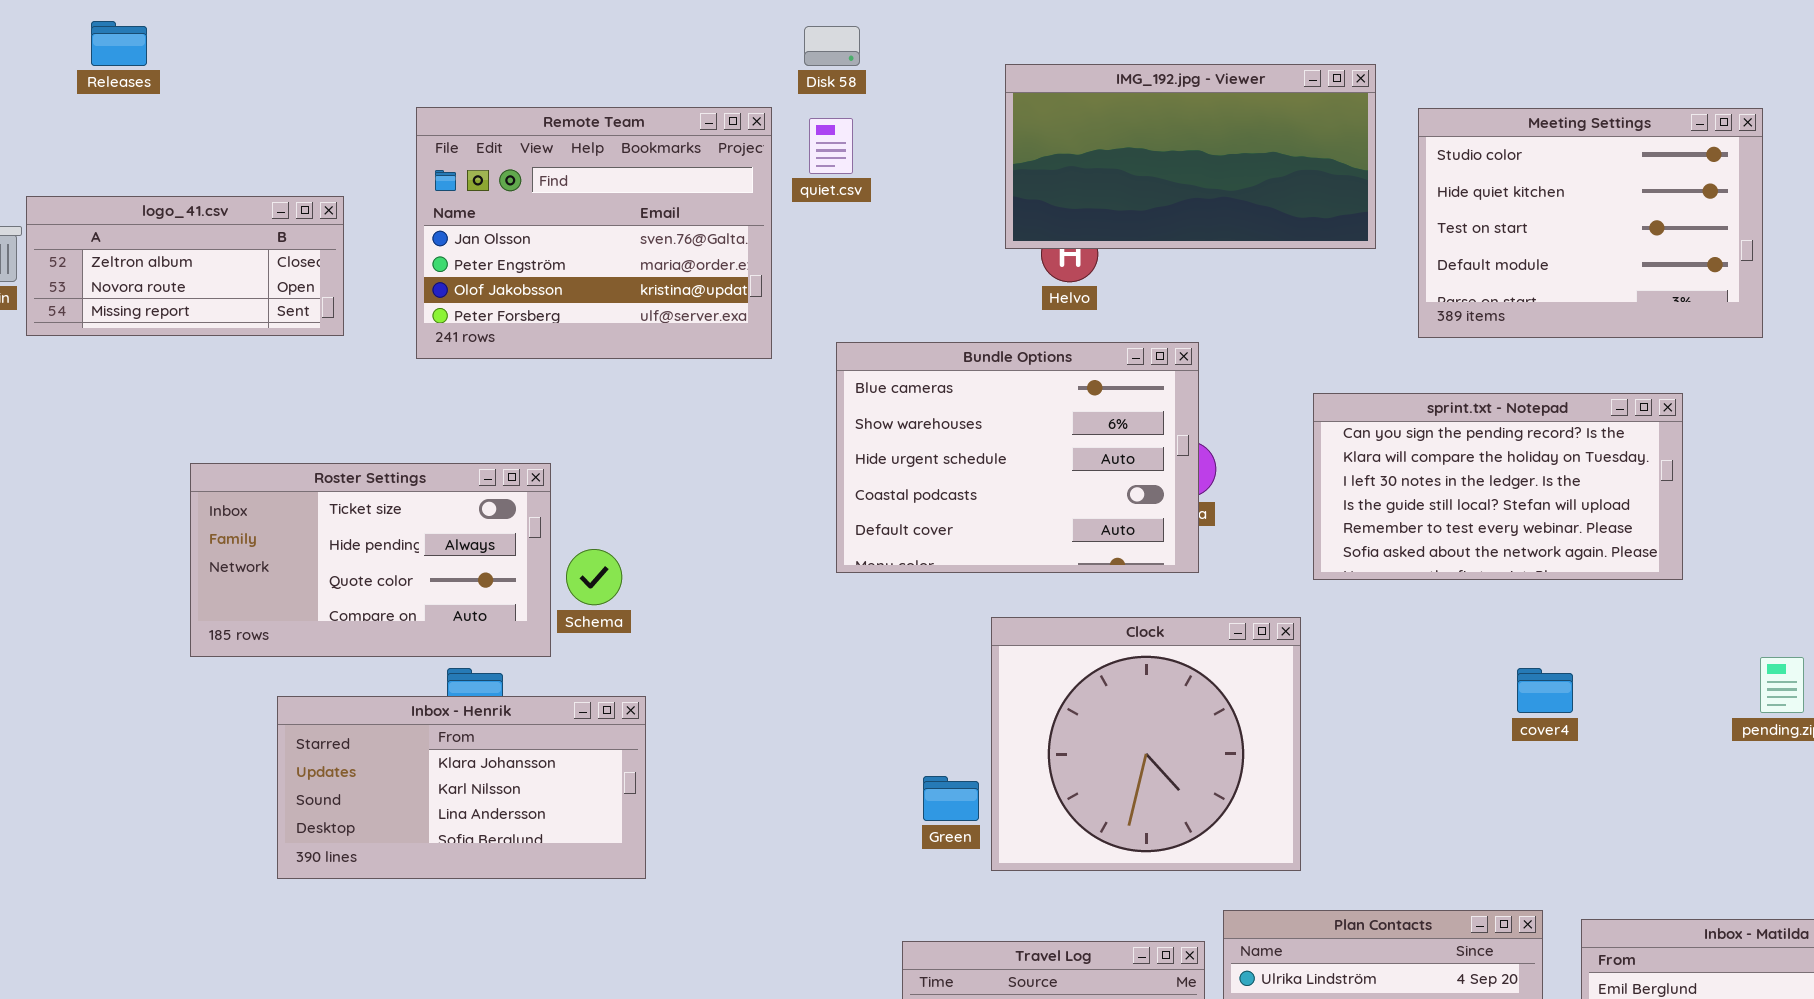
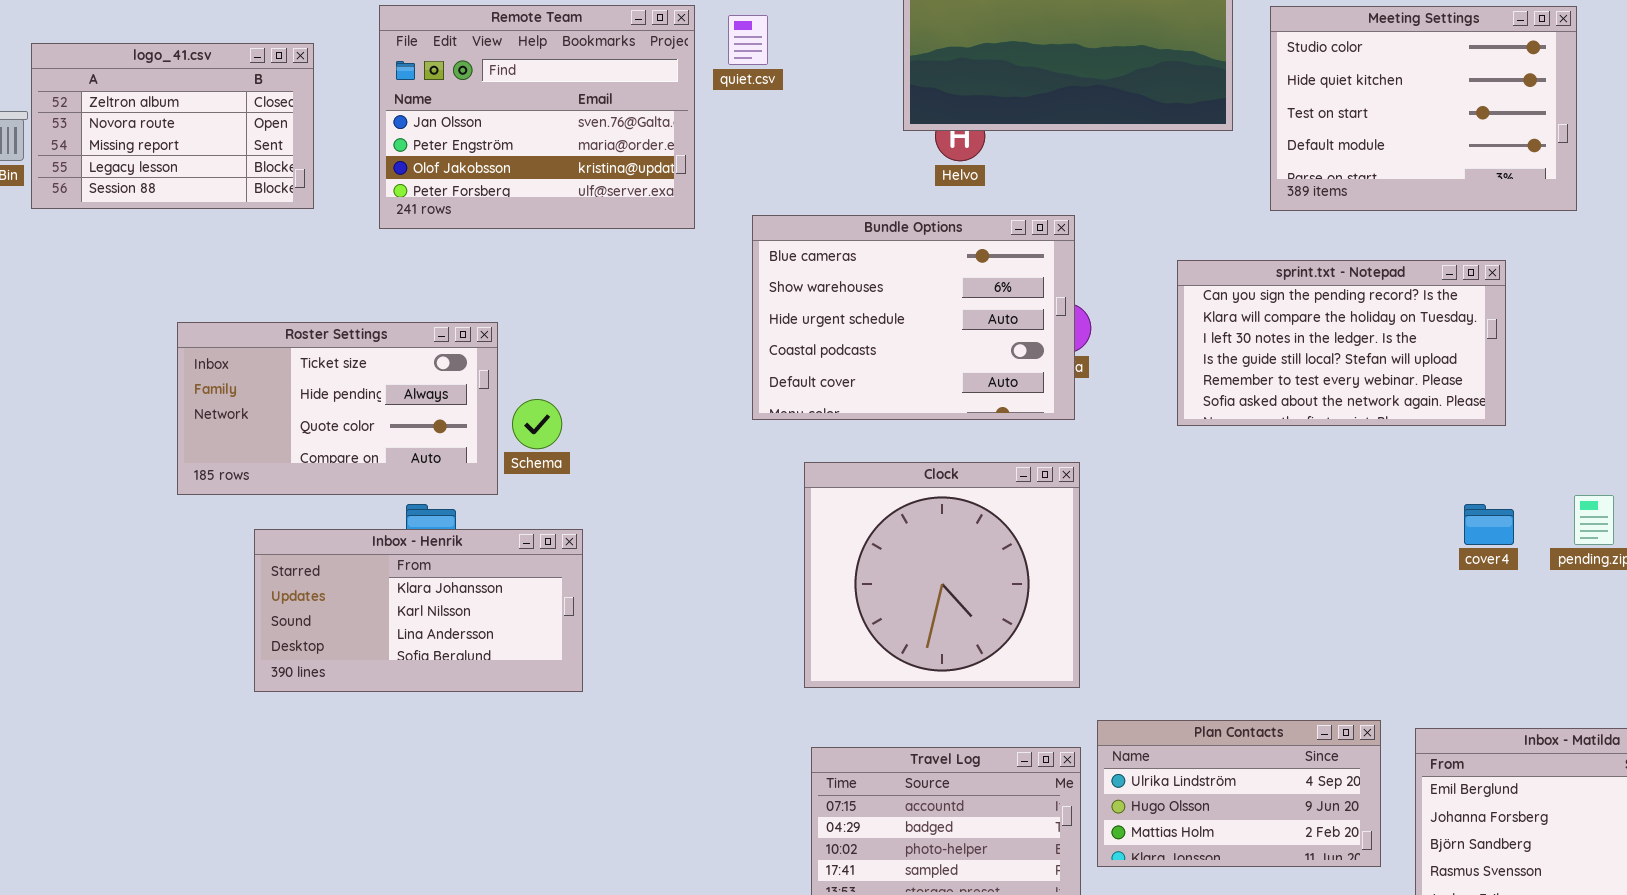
logo_41.csv: [26,196,344,336] -> [31,43,314,209], resized
Clock: [991,617,1301,871] -> [804,462,1080,688], moved
cover4: [1517,668,1573,713] -> [1464,504,1514,545], moved

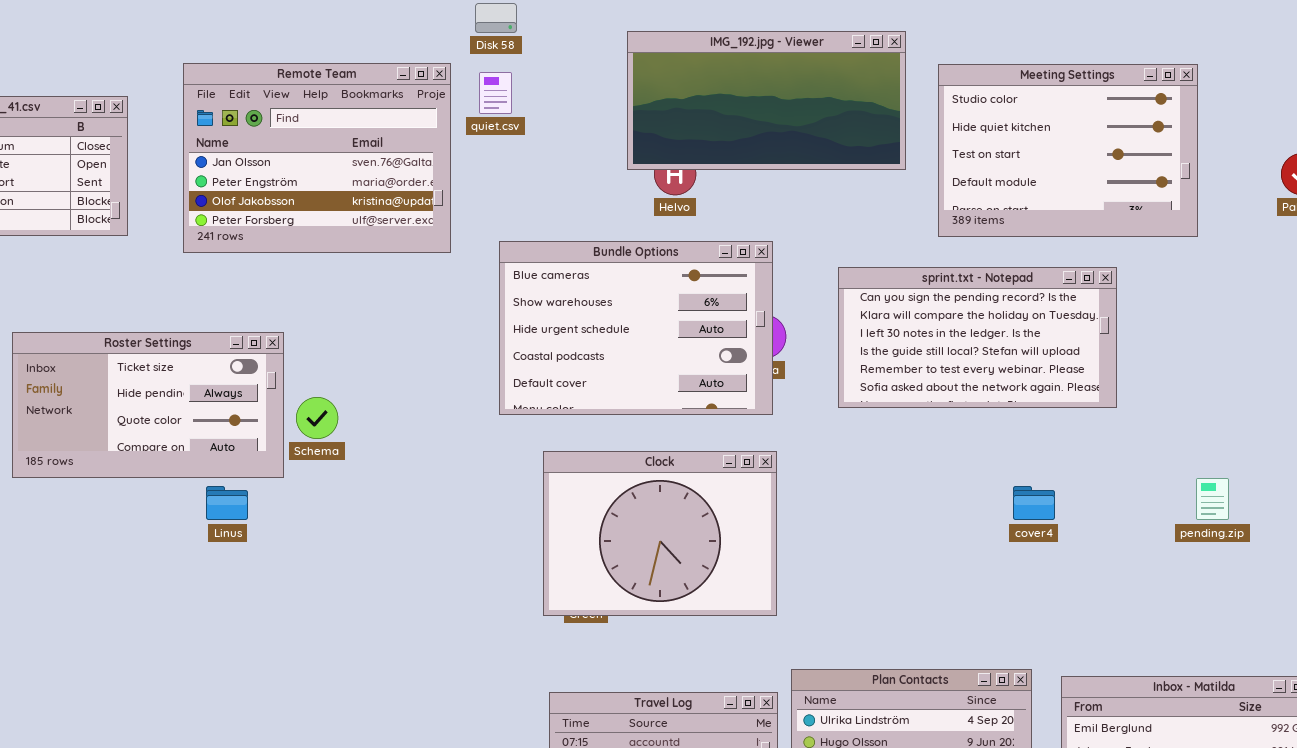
sprint.txt - Notepad: [1177,260,1506,426] -> [838,267,1117,408], moved
Clock: [804,462,1080,688] -> [543,451,777,616], resized
cover4: [1464,504,1514,545] -> [1013,486,1055,520], moved
Inbox - Henrik: [254,529,583,692] -> none, closed

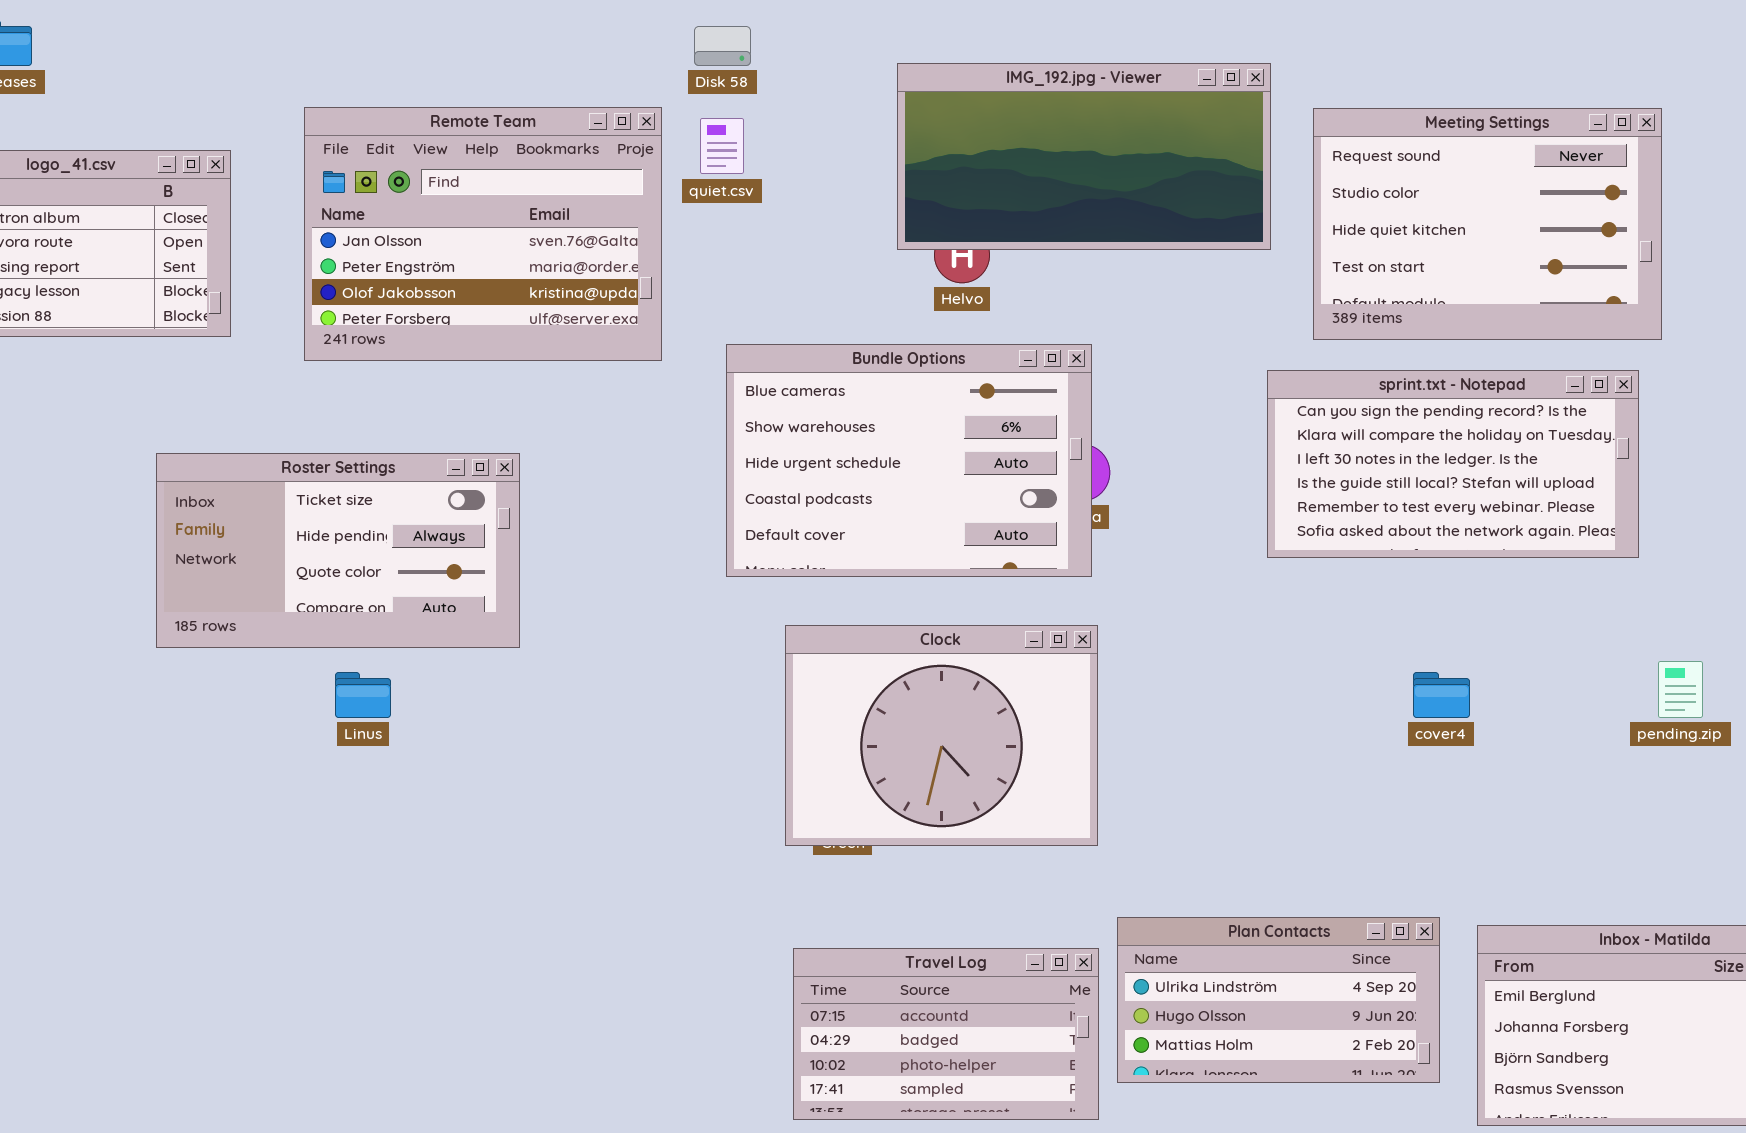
Meeting Settings: [938,64,1198,237] -> [1313,108,1662,340], scrolled up 1 row
sprint.txt - Notepad: [838,267,1117,408] -> [1267,370,1639,558], moved
Roster Settings: [12,332,284,478] -> [156,453,520,648], moved

